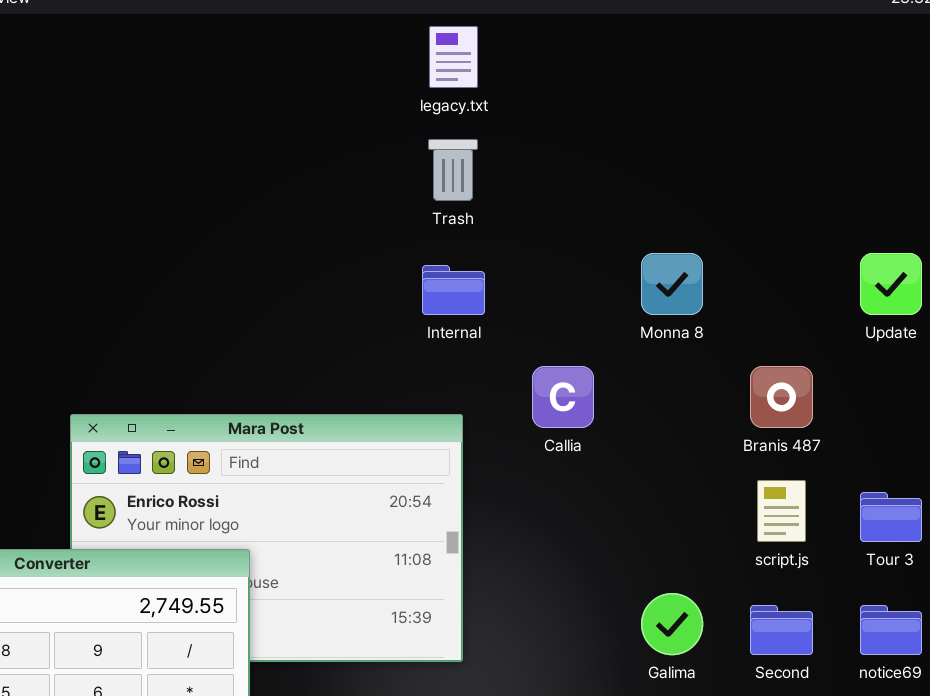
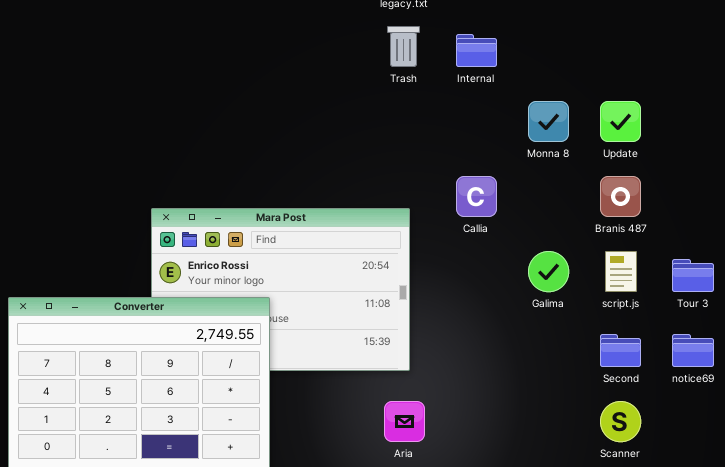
Update: [860,253,922,315] -> [600,101,641,142], moved
Internal: [422,265,485,315] -> [456,34,497,67], moved
Galima: [641,593,703,655] -> [528,251,569,292], moved

